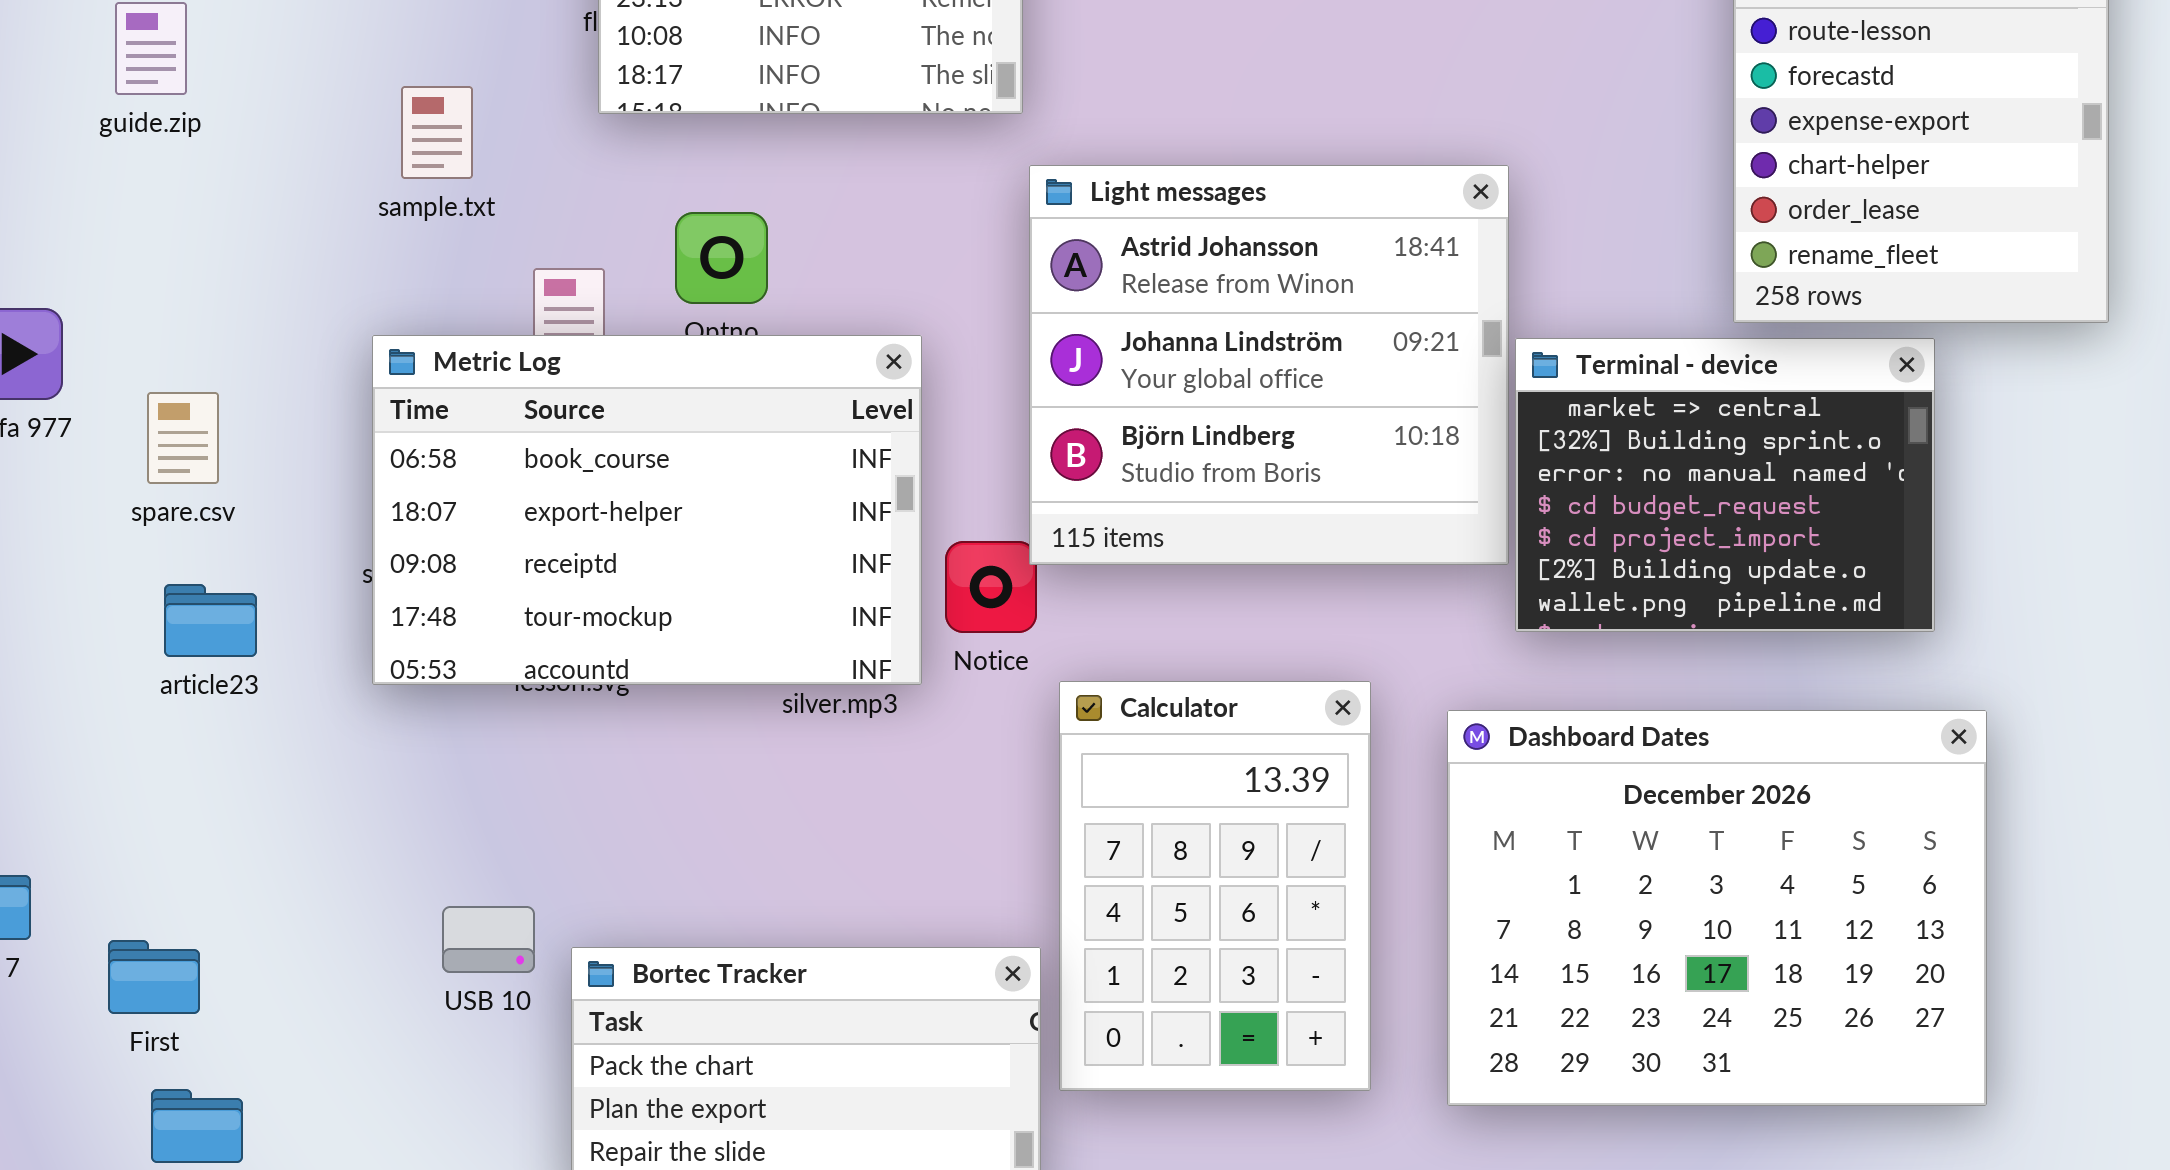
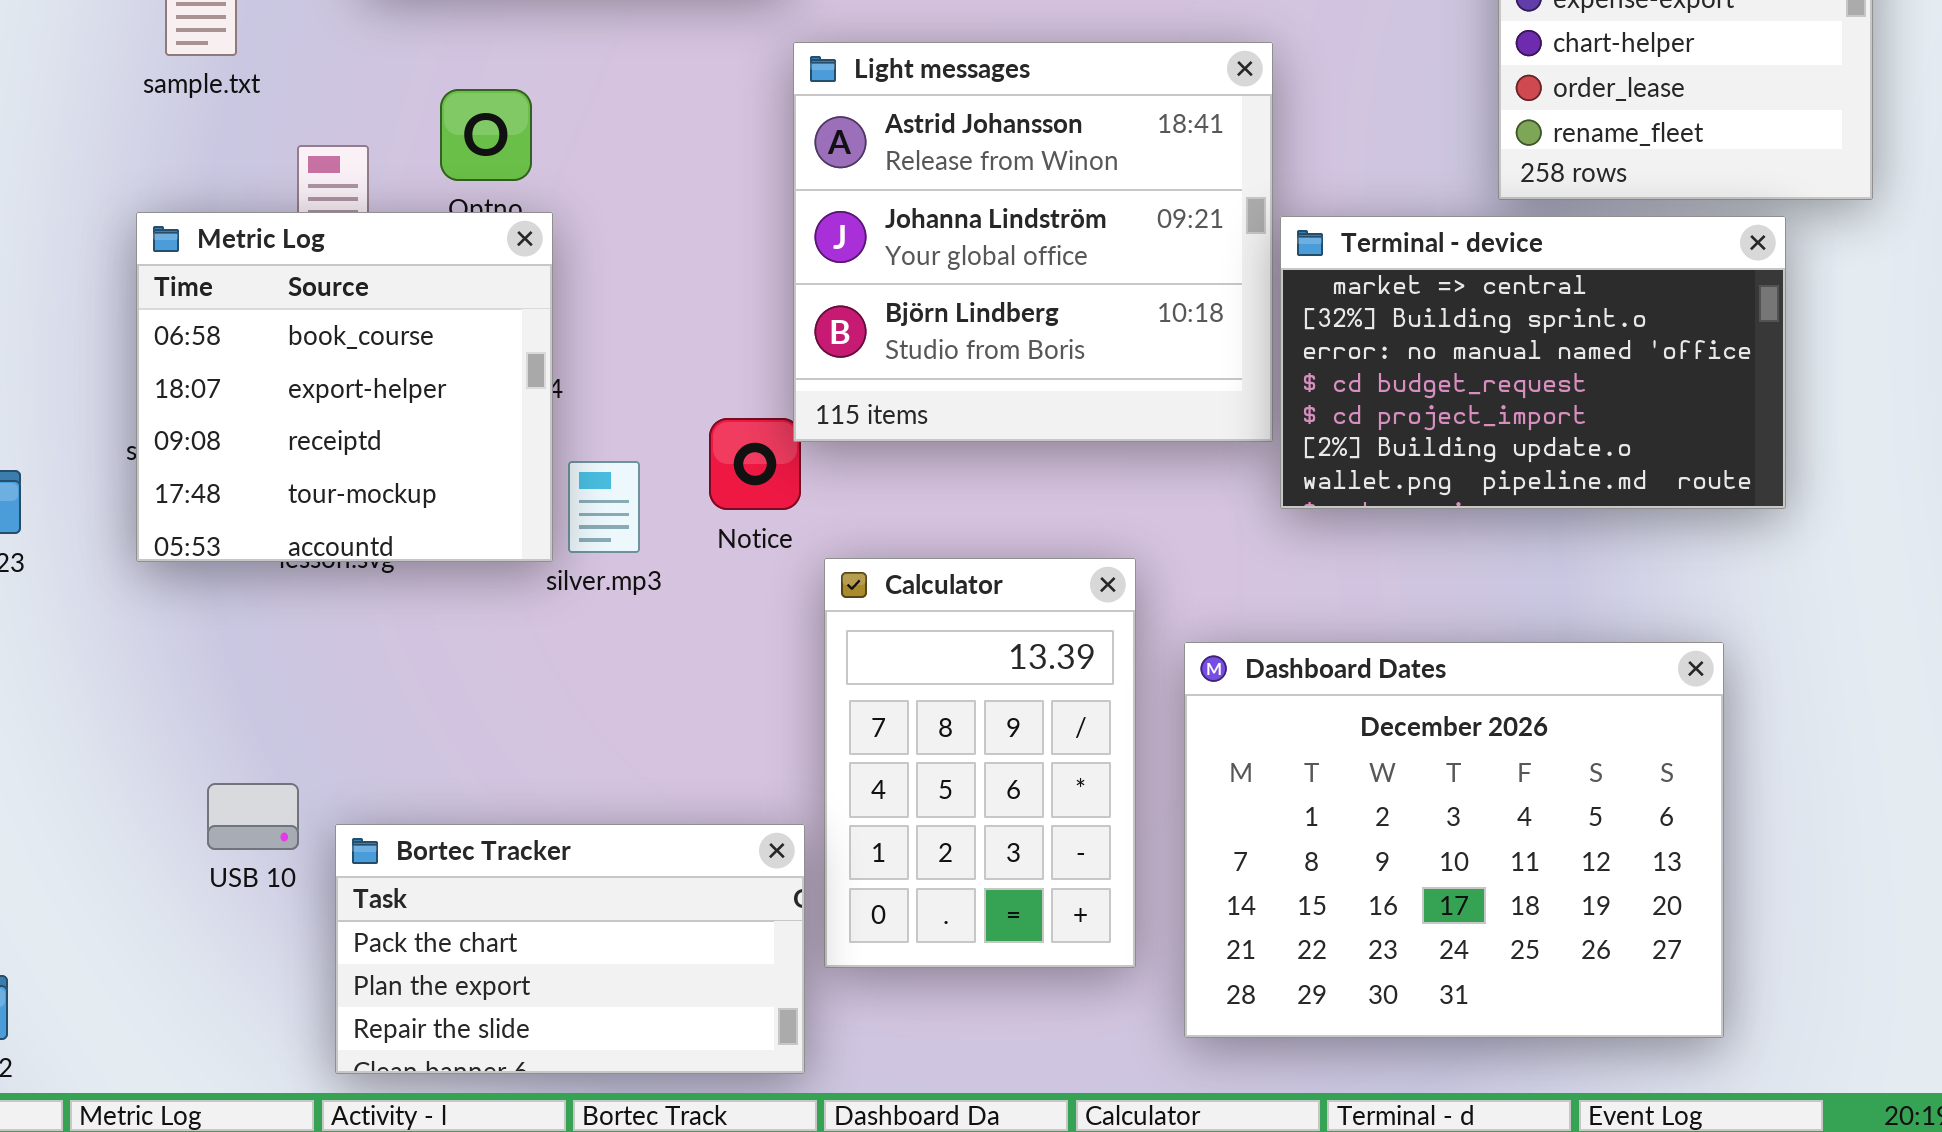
Metric Log: [372,335,922,685] -> [136,212,553,562], resized
Terminal - device: [1515,338,1935,632] -> [1280,216,1786,509], resized
Dashboard Dates: [1447,710,1987,1106] -> [1184,642,1724,1038], moved

